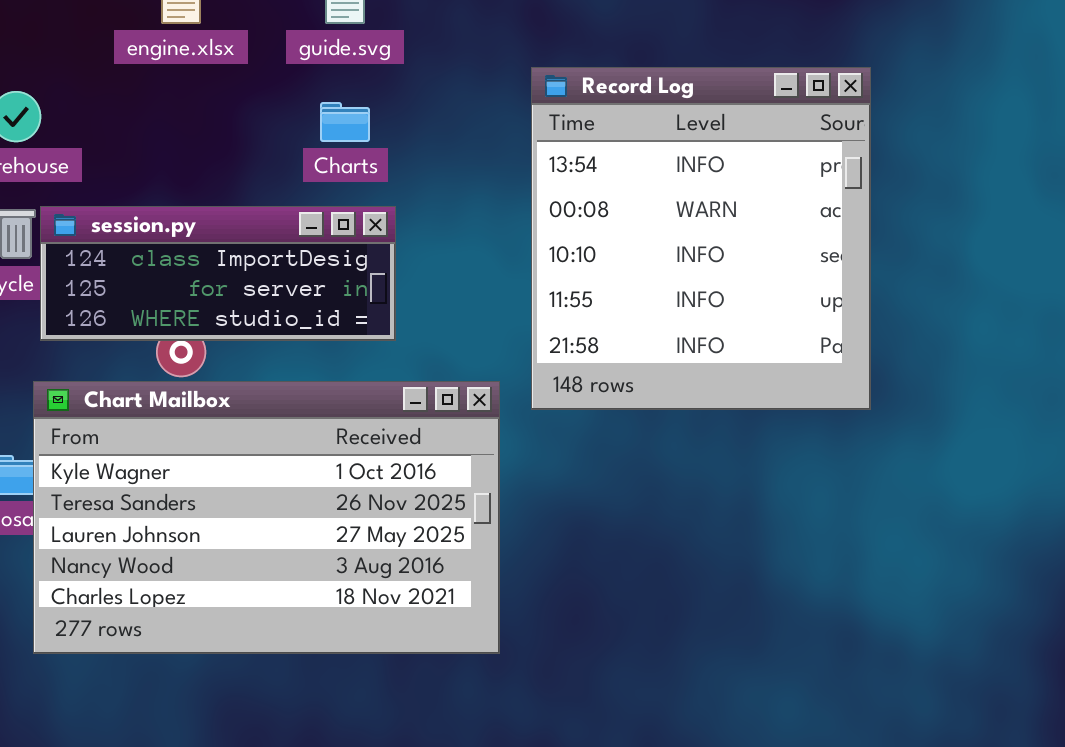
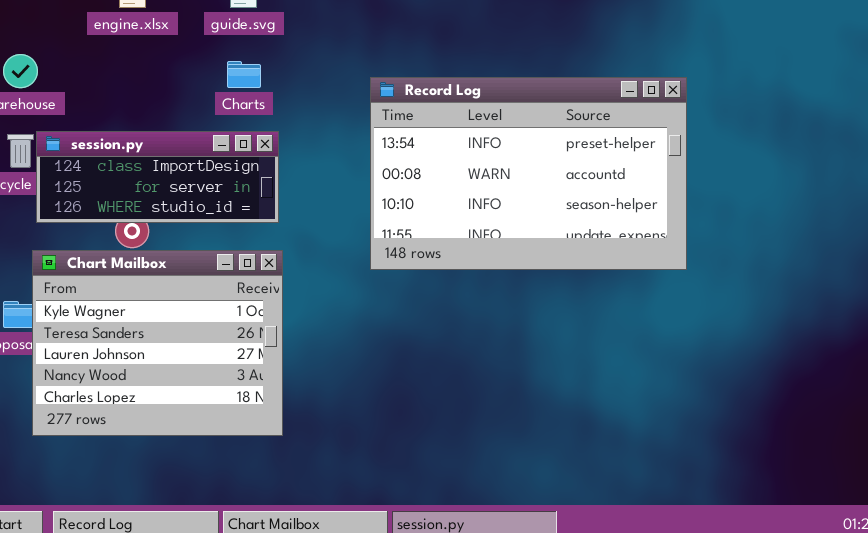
Record Log: [531,67,871,410] -> [370,77,687,270], resized
Chart Mailbox: [33,381,500,654] -> [32,250,283,436], resized

